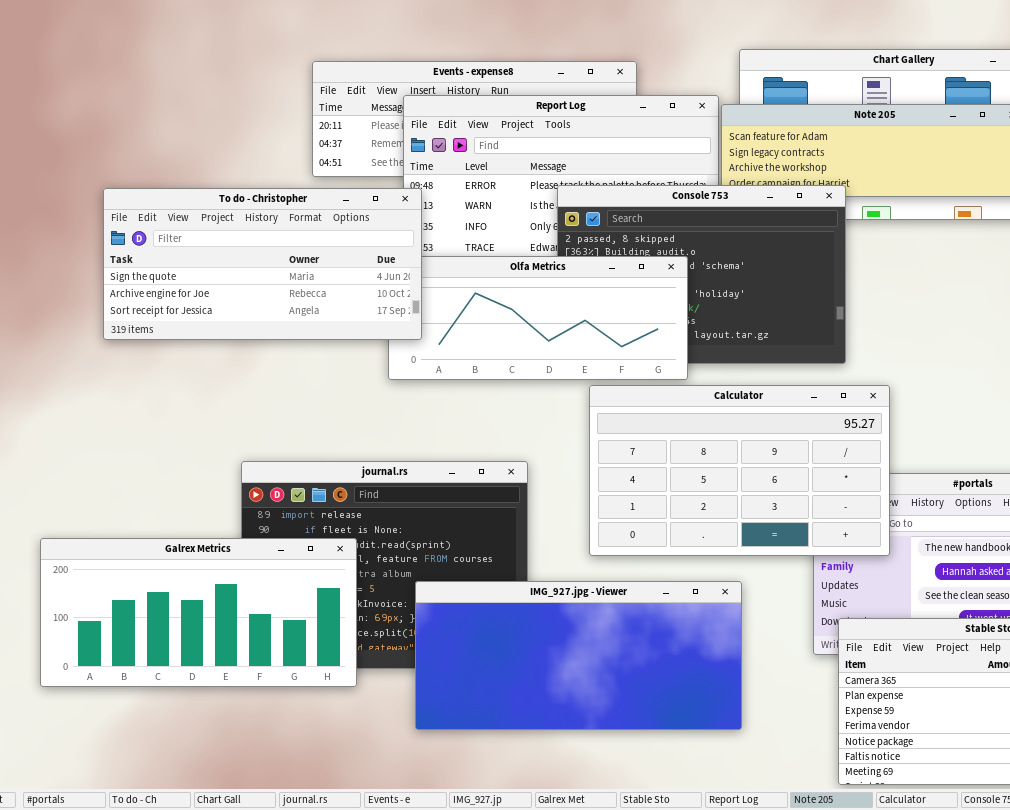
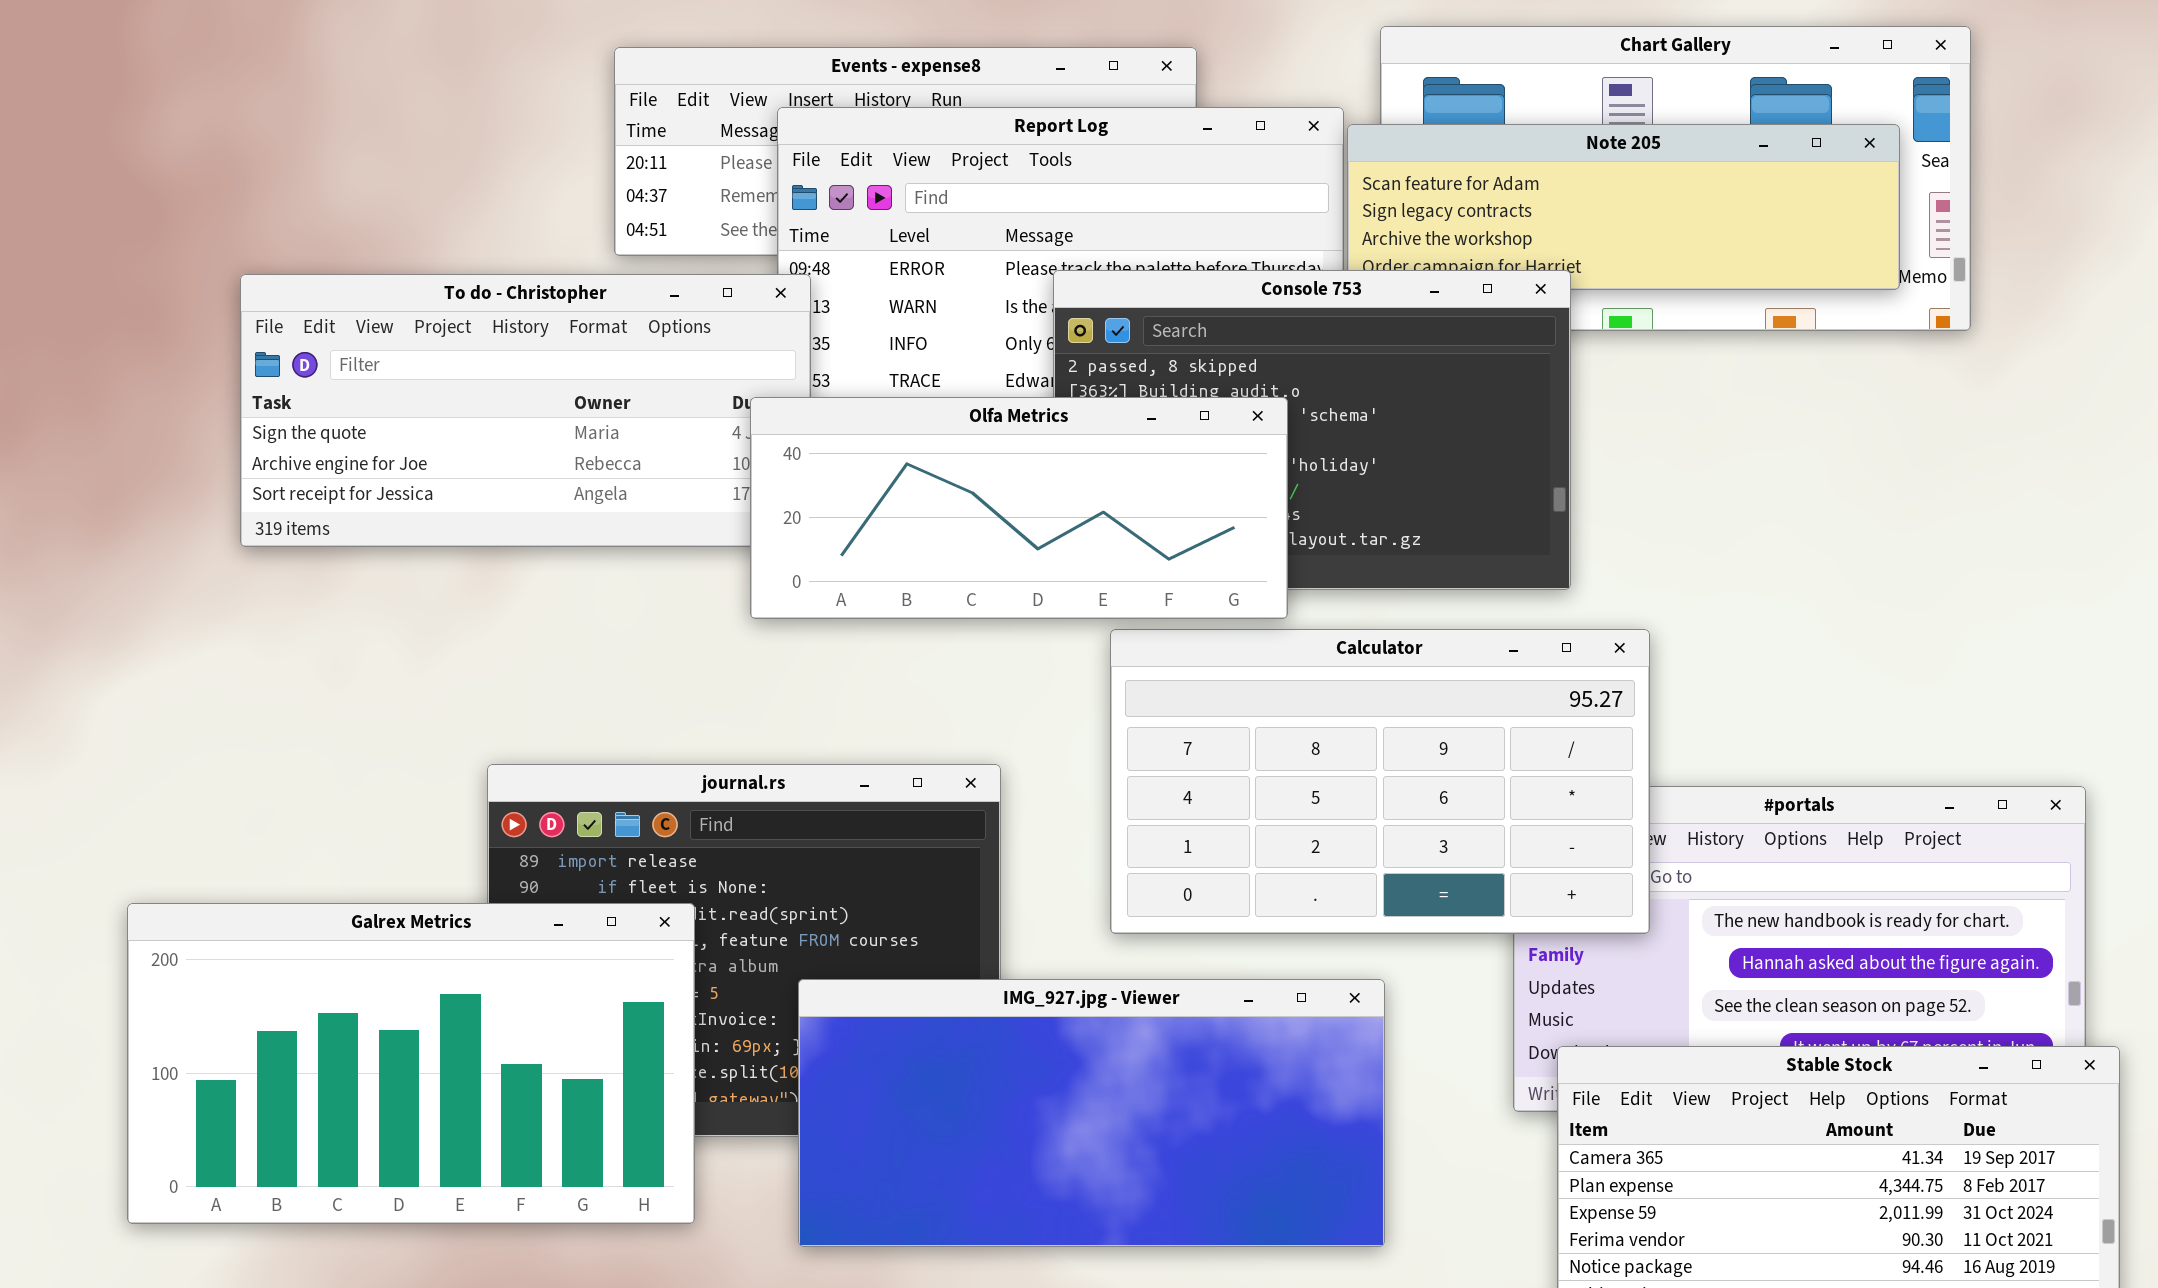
Olfa Metrics: [388,256,688,380] -> [750,397,1288,619], raised
Galrex Metrics: [40,538,357,687] -> [127,903,695,1224], resized

